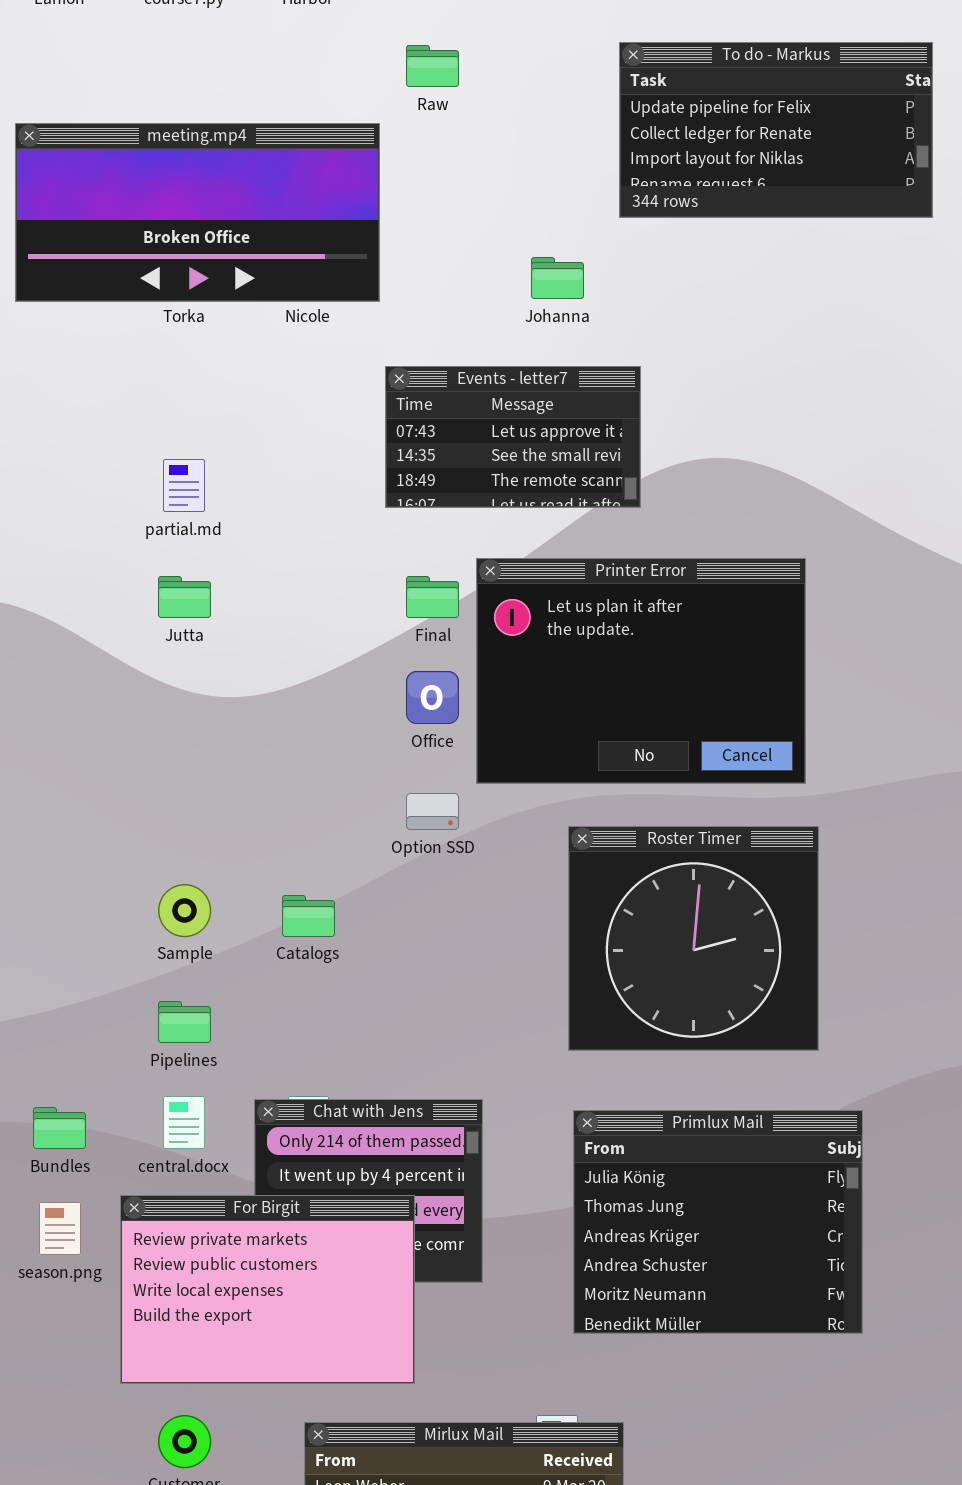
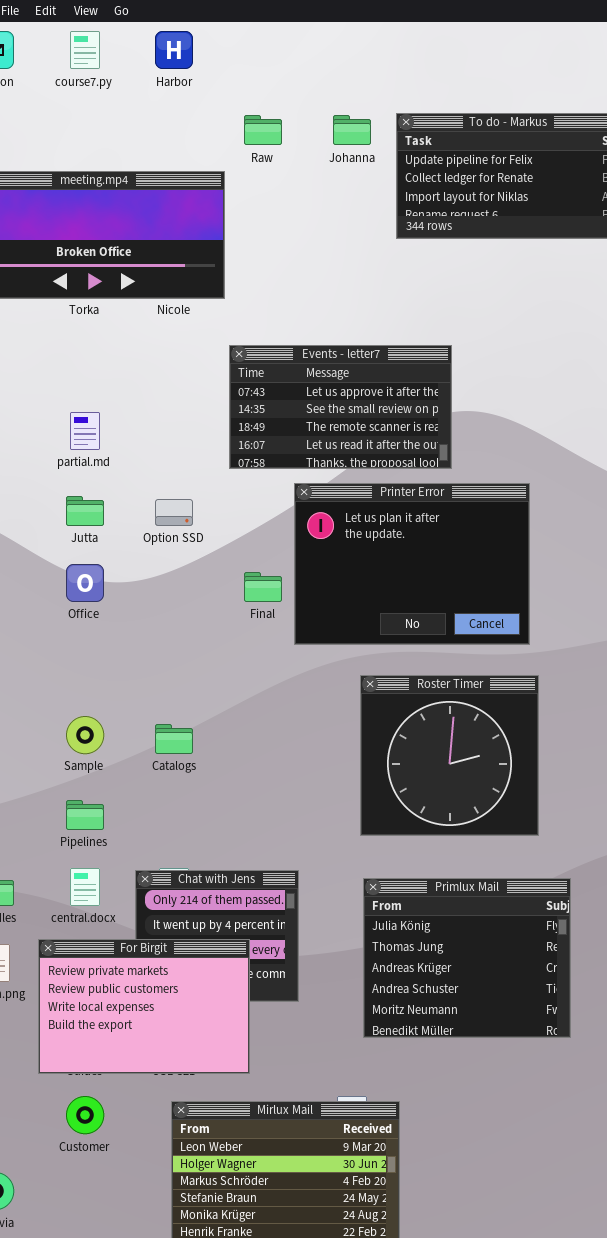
Johanna: [531,257,584,299] -> [333,115,371,145], moved
Events - letter7: [385,366,641,508] -> [229,345,452,469], resized
Final: [406,576,459,618] -> [244,572,282,602], moved
Office: [406,671,459,724] -> [66,564,104,602], moved
Option SSD: [406,793,459,830] -> [155,499,193,526], moved

